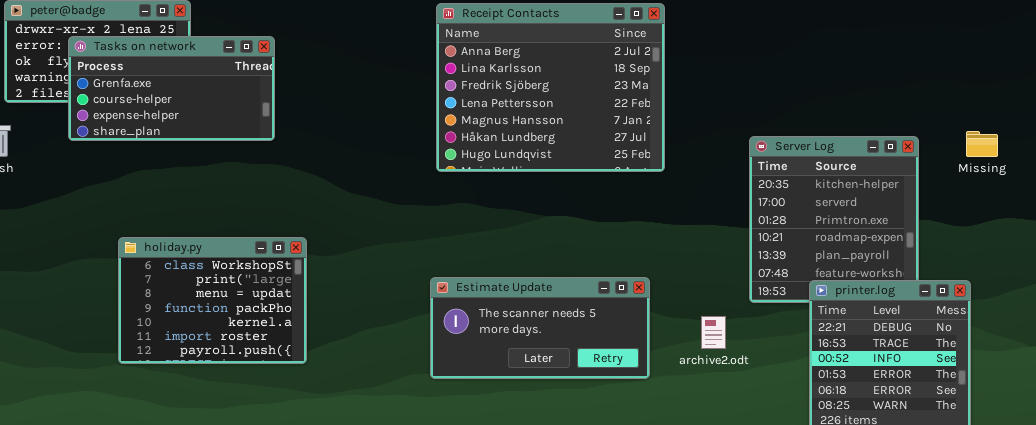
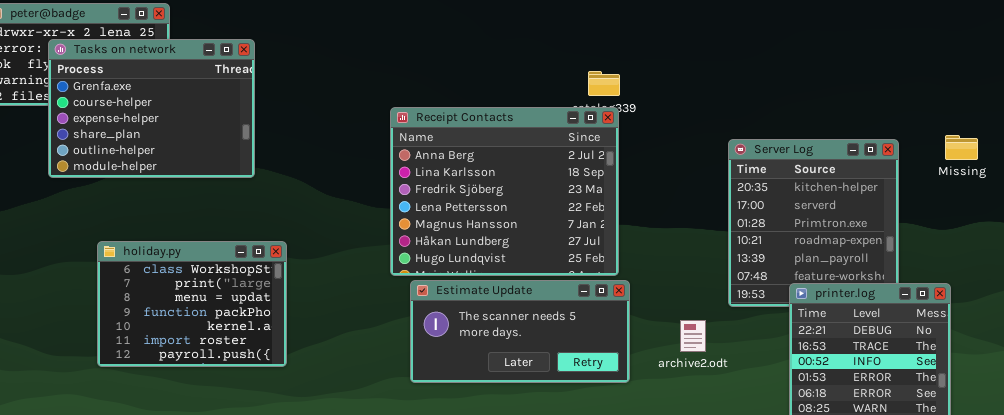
Receipt Contacts: [436,3,665,172] -> [390,107,619,276], moved
Tasks on network: [68,36,275,141] -> [48,39,255,178], resized

